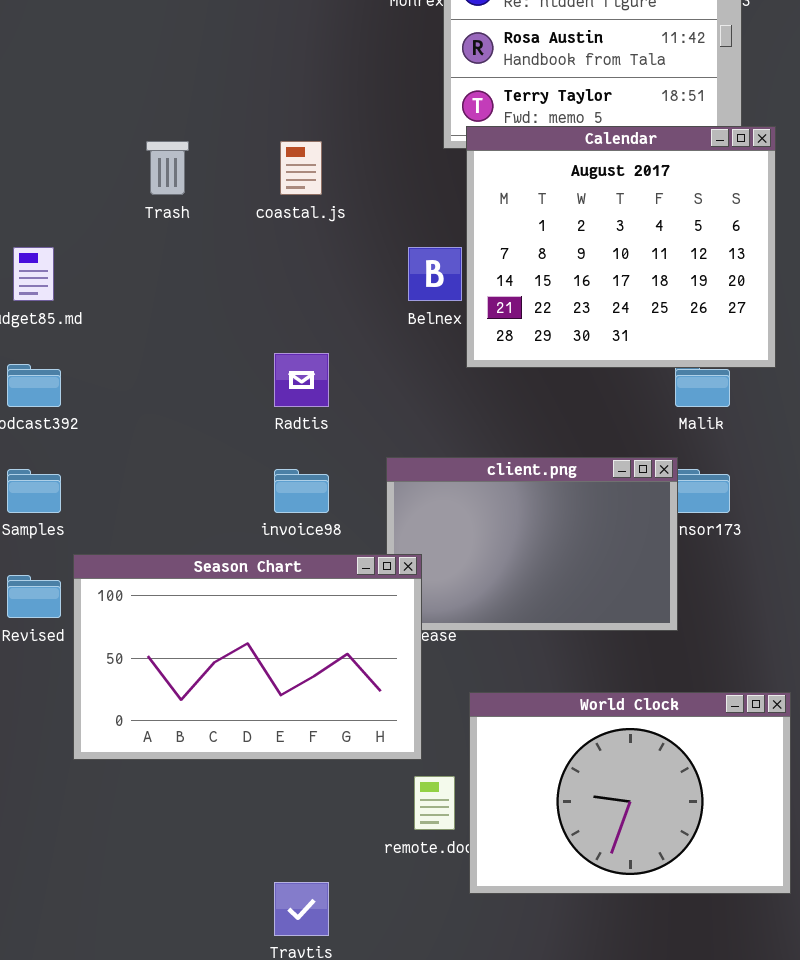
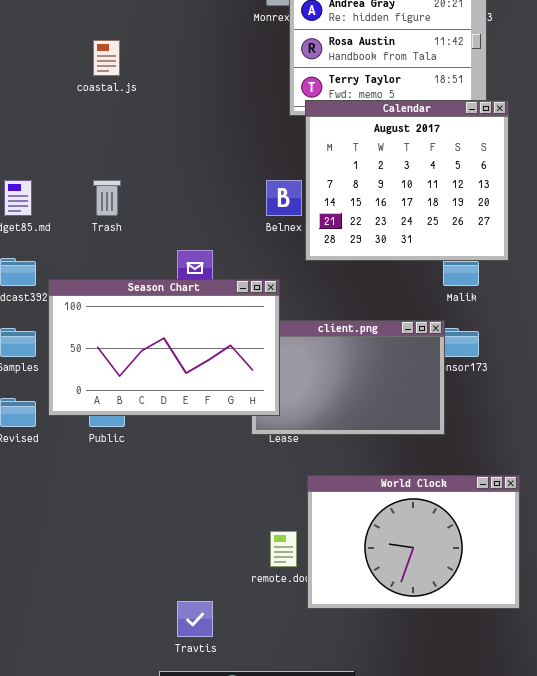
Trash: [146,141,189,195] -> [93,180,121,216], moved
coastal.js: [280,141,322,195] -> [93,40,120,76], moved
Season Chart: [73,554,422,760] -> [48,279,280,416], moved

